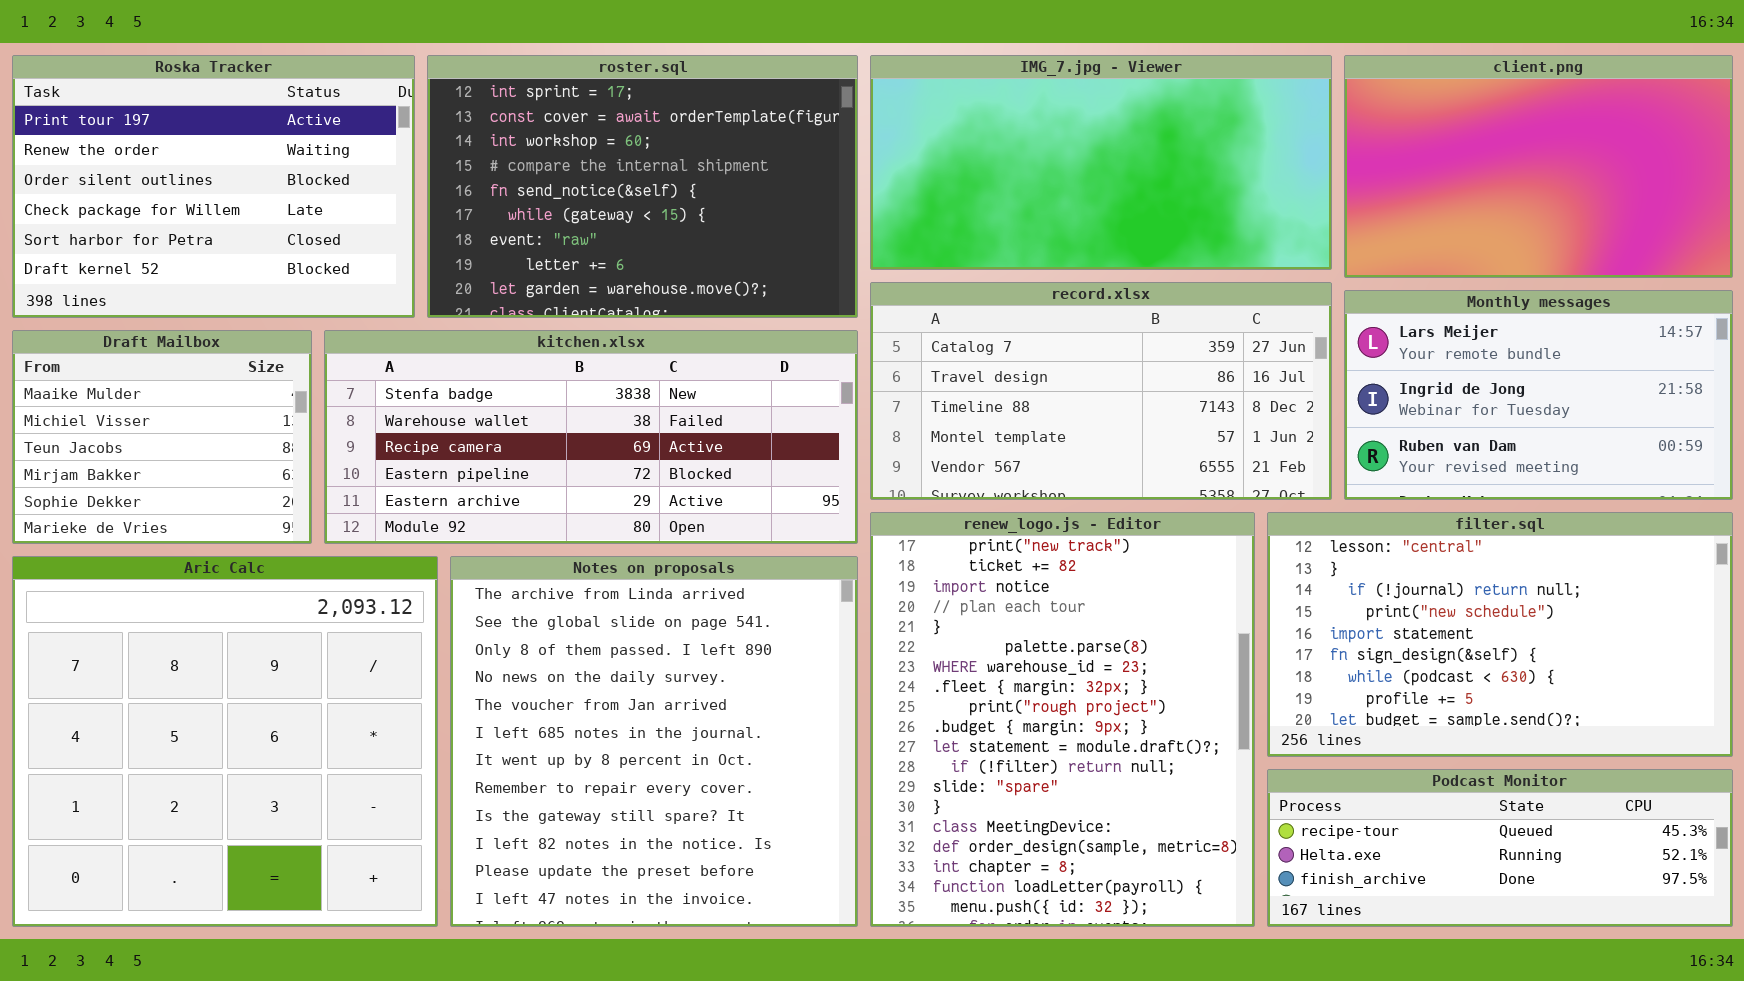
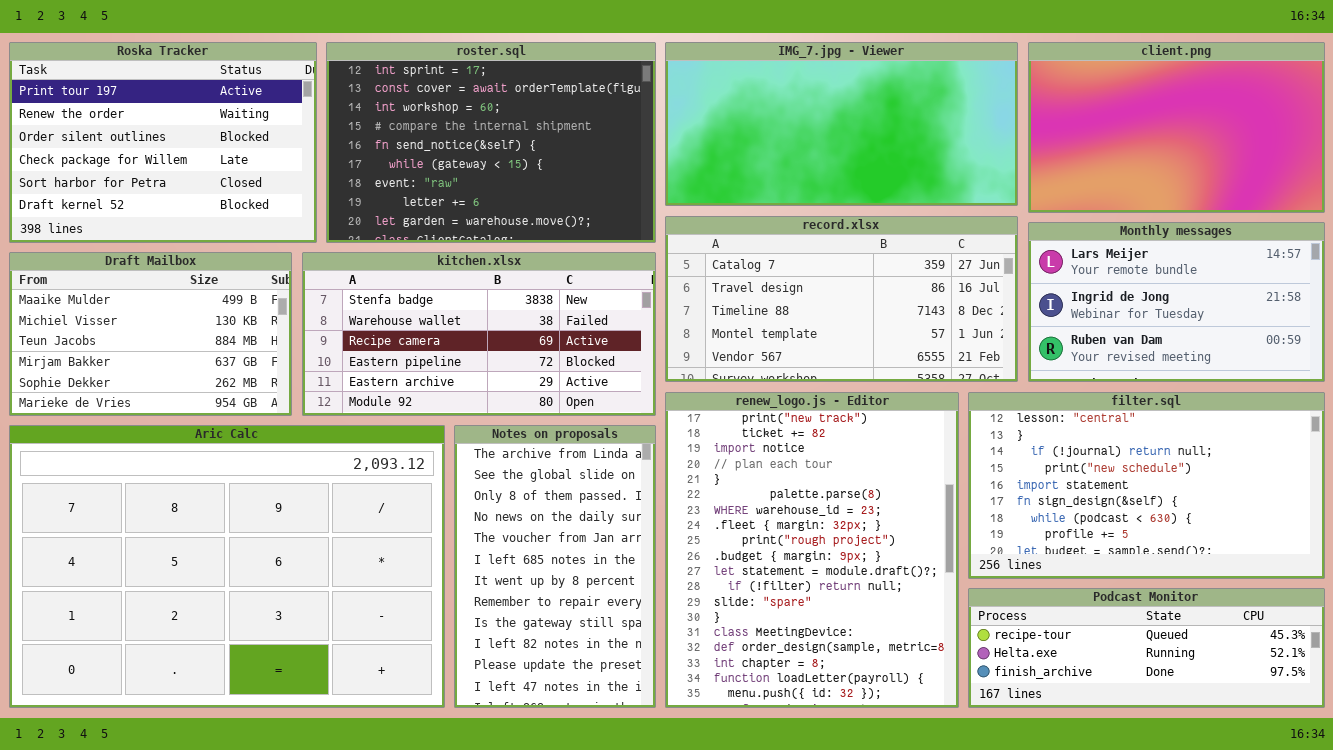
Draft Mailbox: [12,330,312,544] -> [9,252,292,416], resized
kitchen.xlsx: [324,330,858,544] -> [302,252,656,416], resized
Aric Calc: [12,556,438,927] -> [9,425,445,708], resized
Notes on proposals: [450,556,858,927] -> [454,425,656,708], resized

